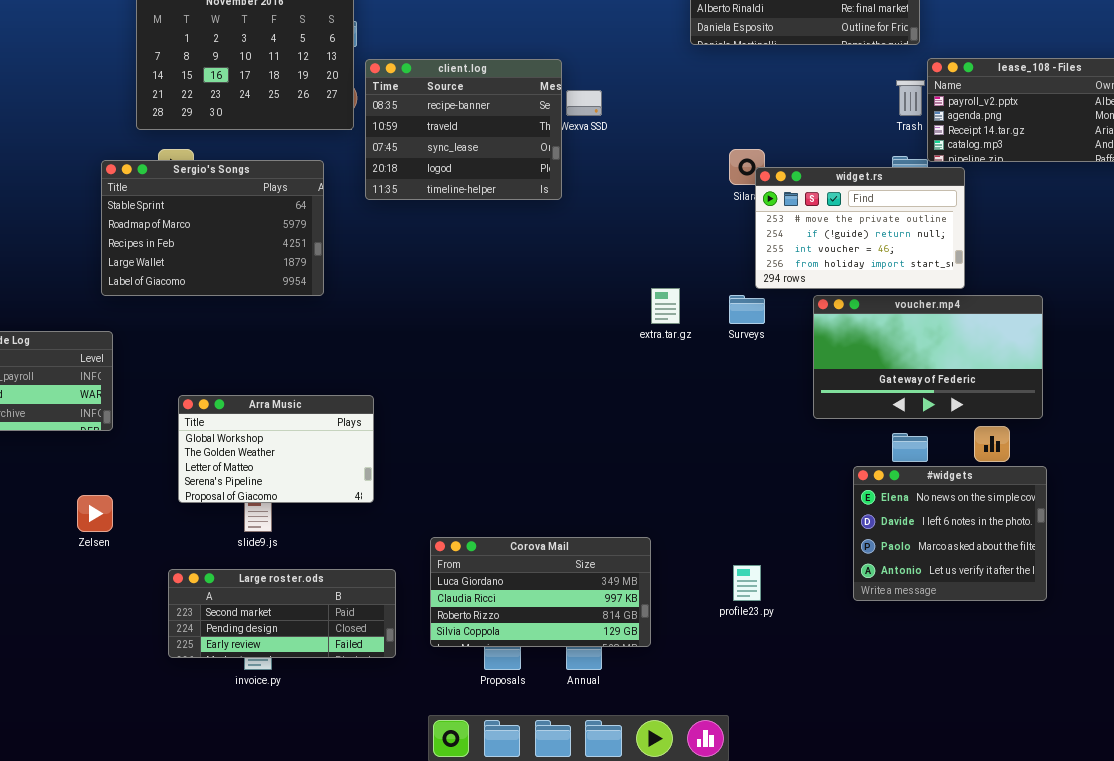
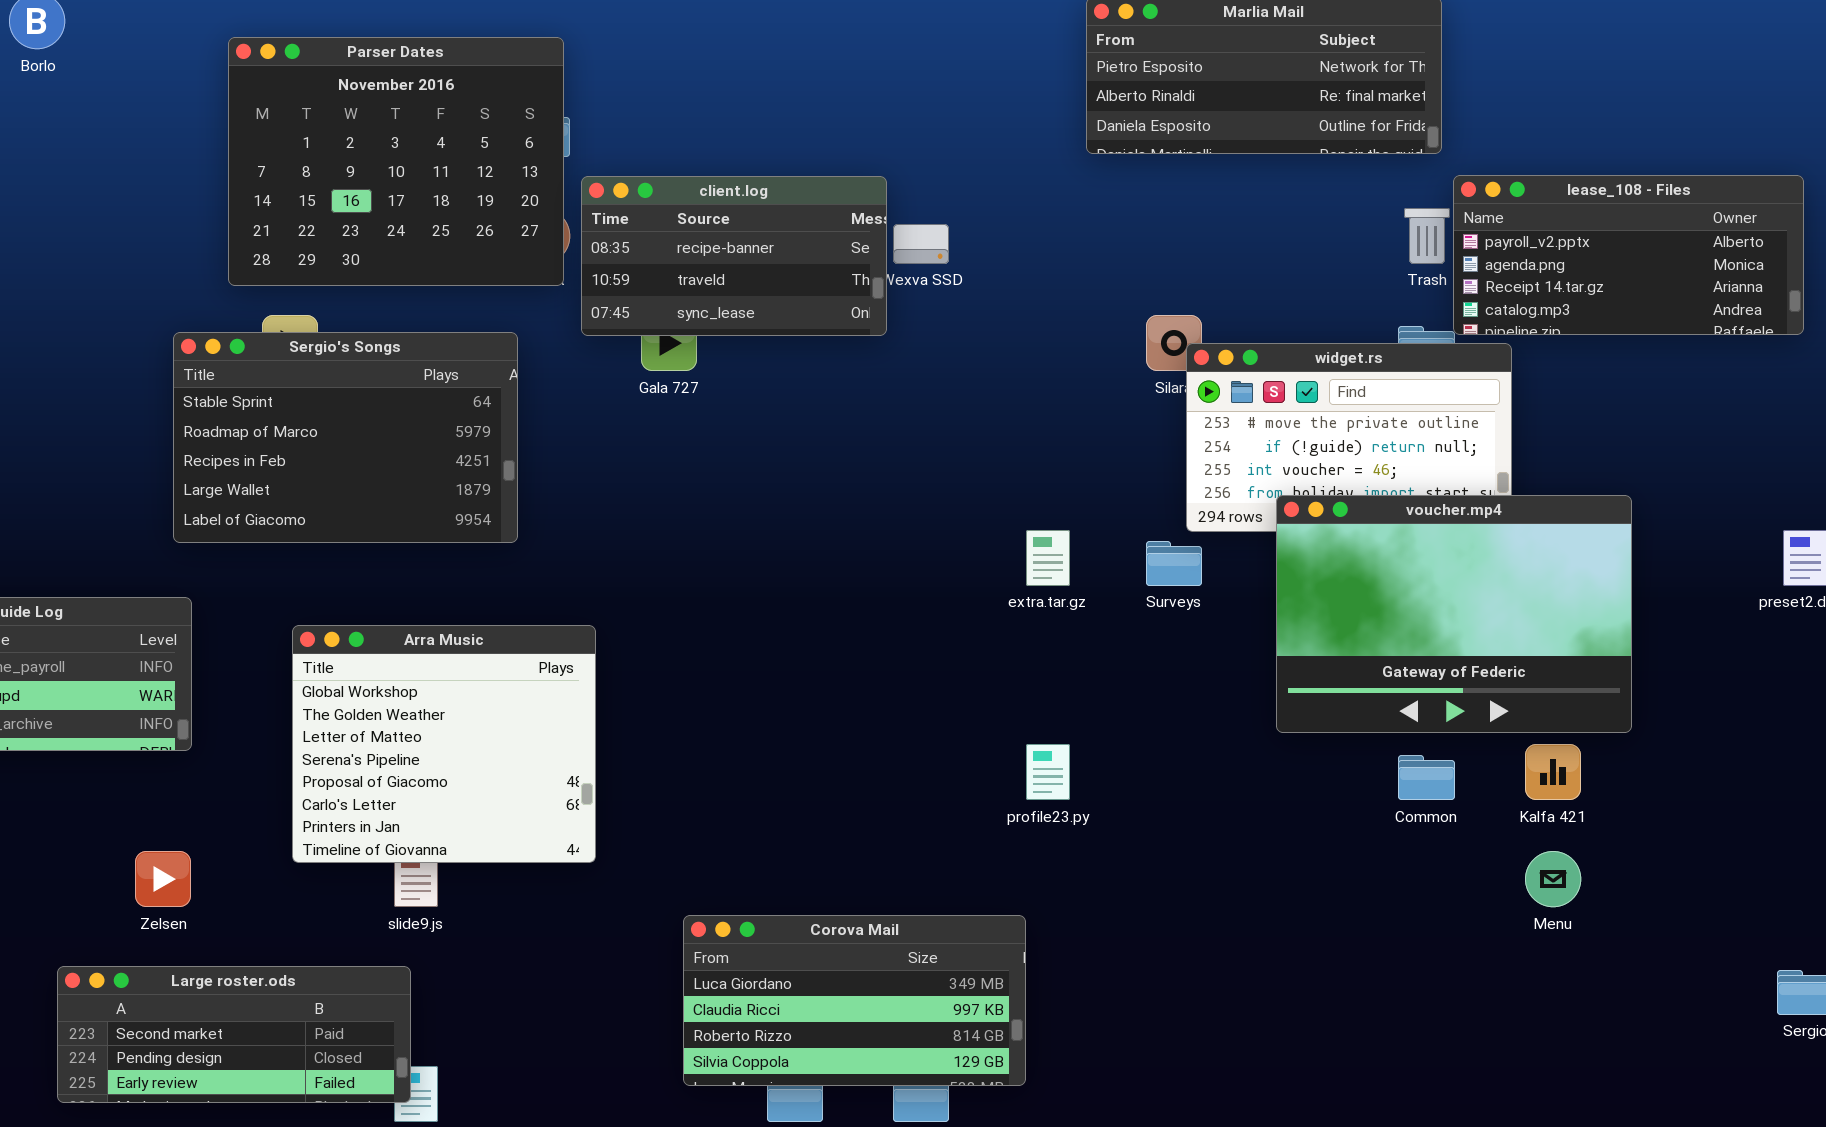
client.log: [365,59,562,200] -> [581,176,887,336], resized
voucher.mp4: [813,295,1043,419] -> [1276,495,1632,733], resized
Arra Music: [178,395,374,503] -> [292,625,596,863], resized
#widgets: [853,466,1047,601] -> none, closed
profile23.py: [733,565,761,601] -> [1026,744,1070,800], moved
Large roster.ods: [168,569,396,658] -> [57,966,411,1103], moved

